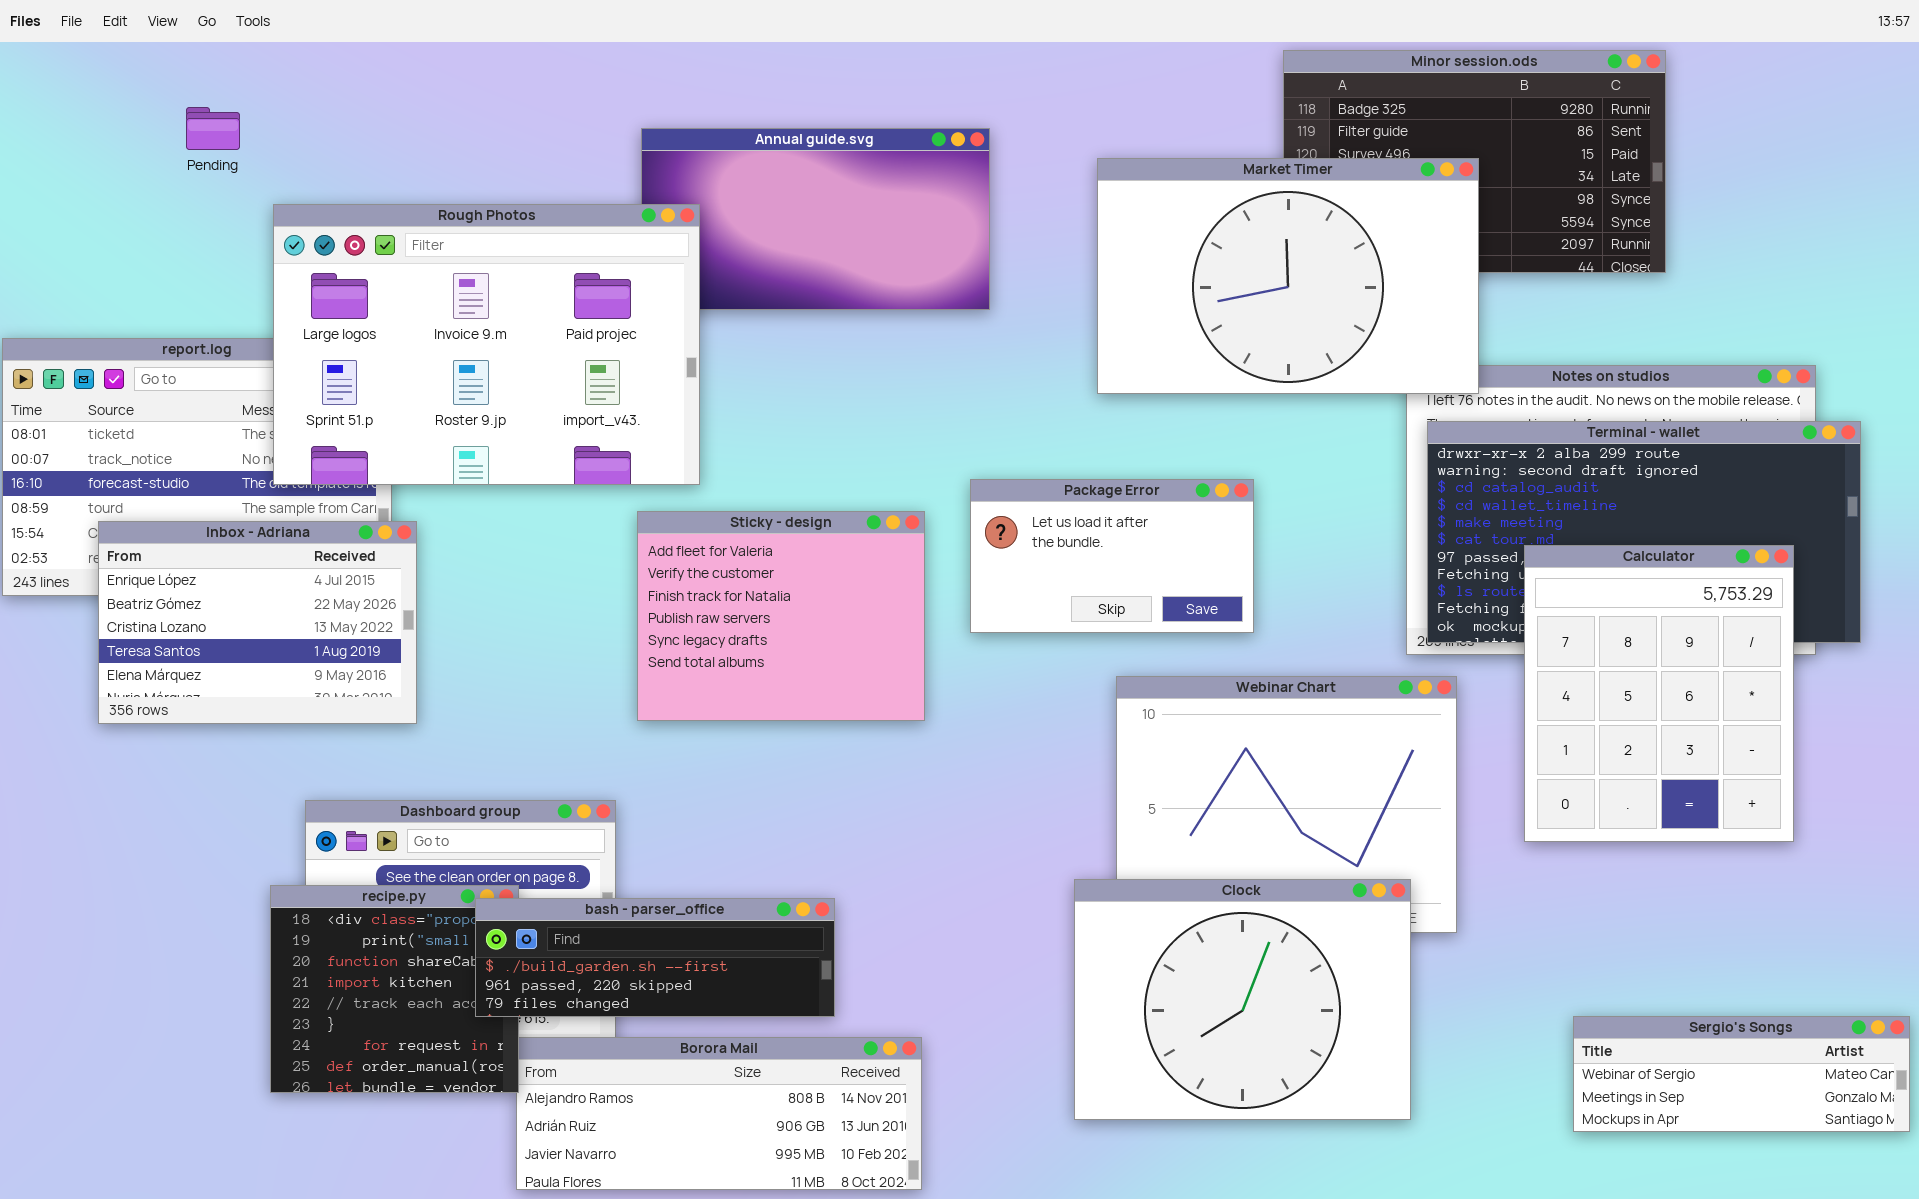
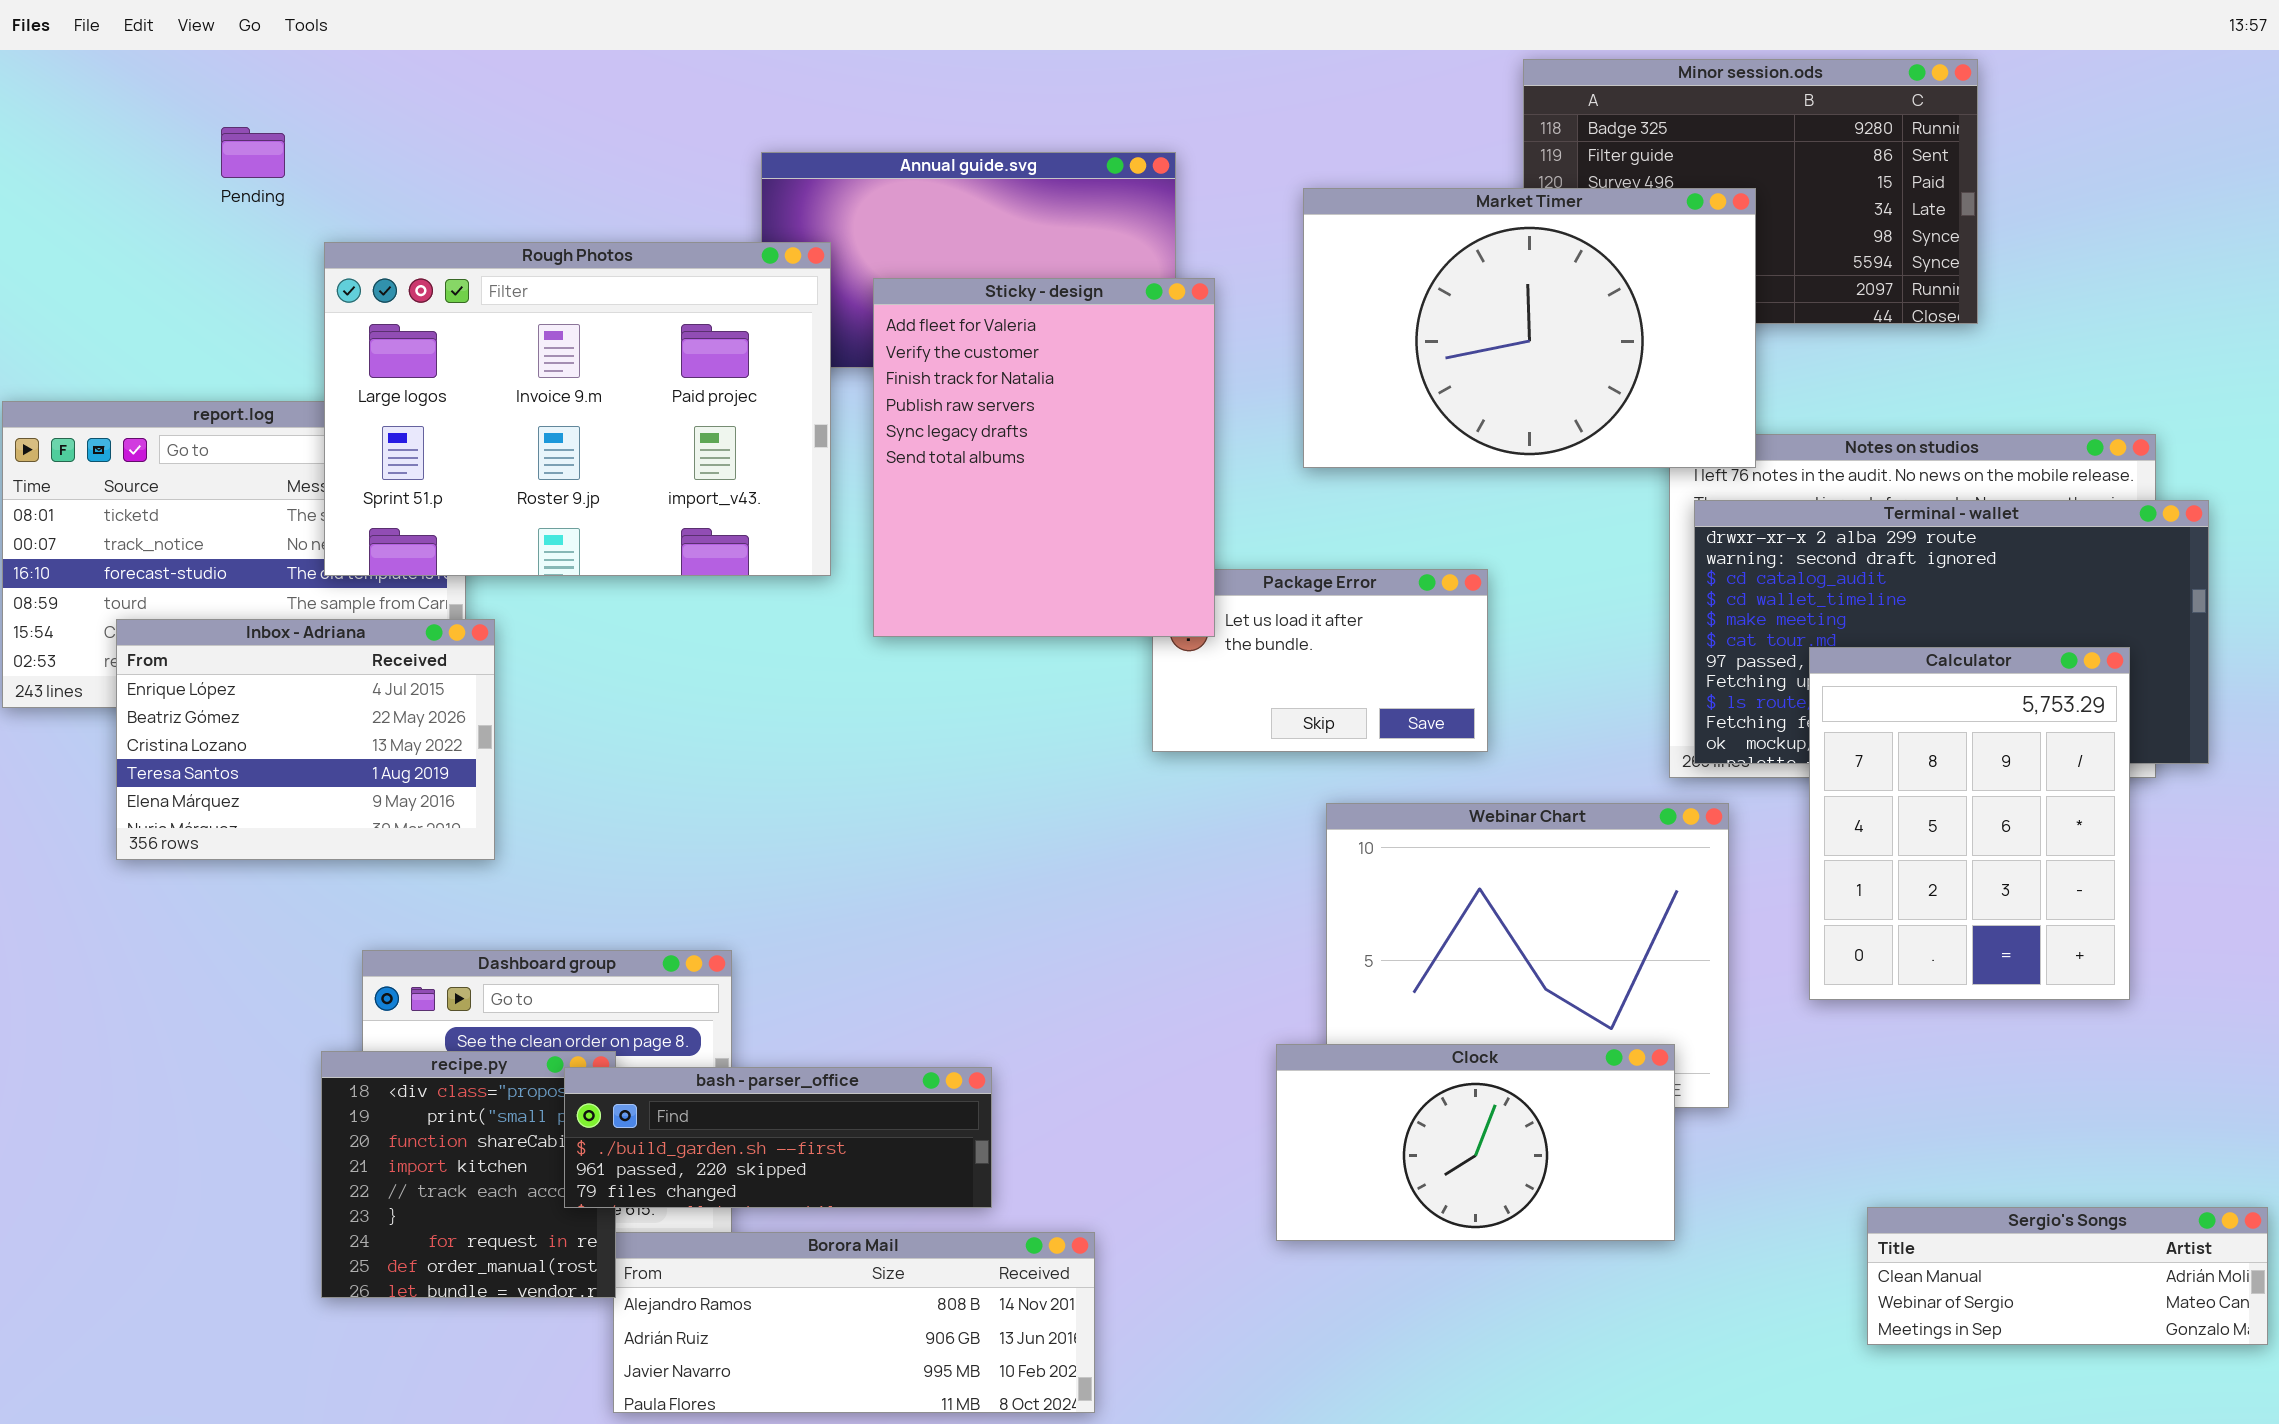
Sticky - design: [637,511,925,721] -> [873,278,1215,637], moved, resized
Clock: [1074,879,1411,1120] -> [1276,1044,1675,1241], resized
Sergio's Songs: [1573,1016,1910,1132] -> [1867,1207,2268,1345], scrolled up 1 row

